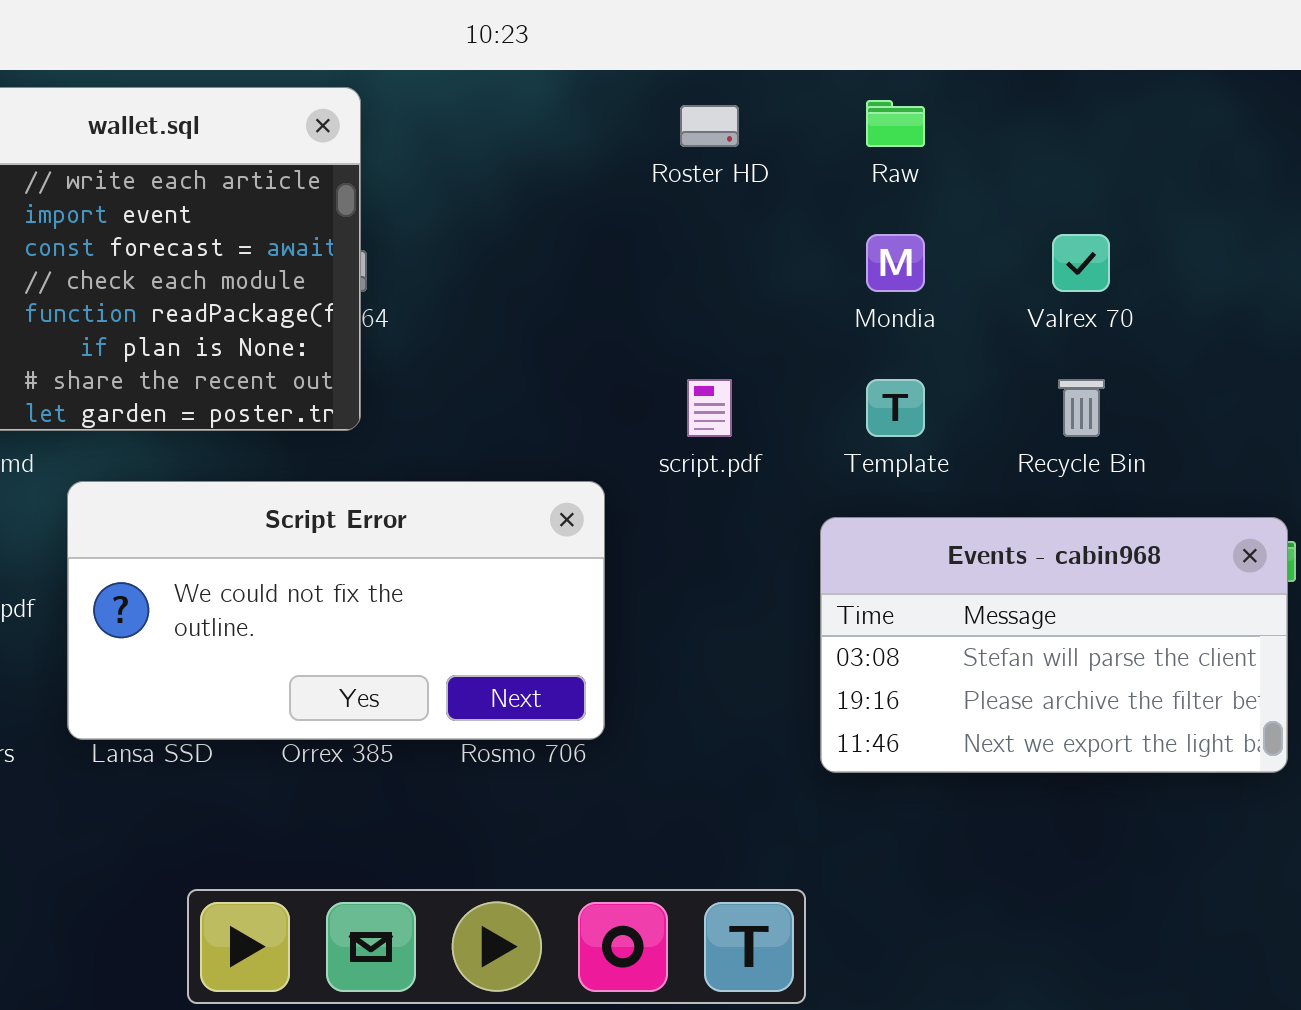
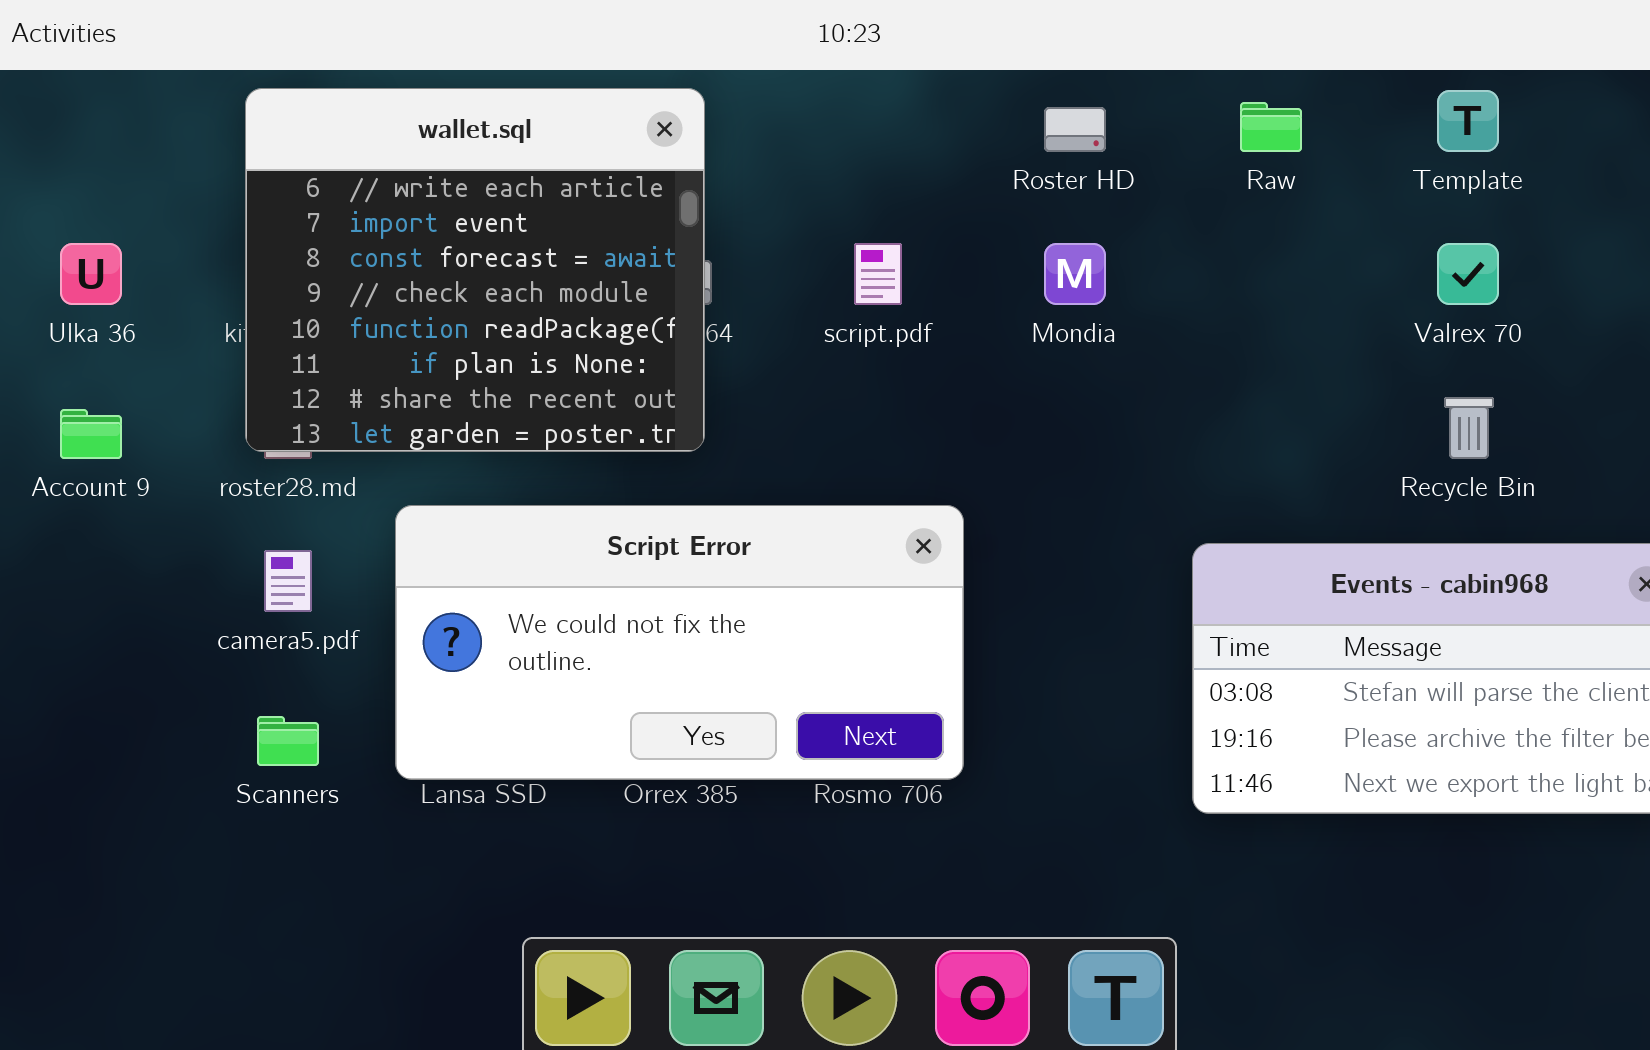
Mondia: [866,234,925,292] -> [1044,243,1106,305], moved
script.pdf: [687,379,732,437] -> [854,243,902,305], moved
Template: [866,379,925,437] -> [1437,90,1499,152], moved

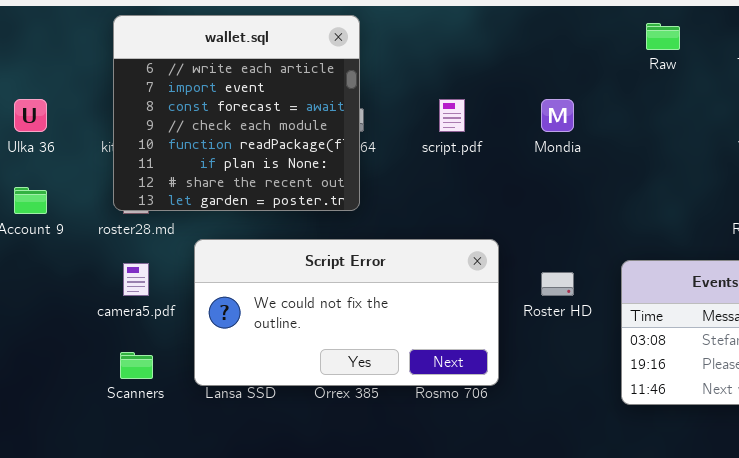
Roster HD: [1044,107,1106,152] -> [541,272,574,296], moved

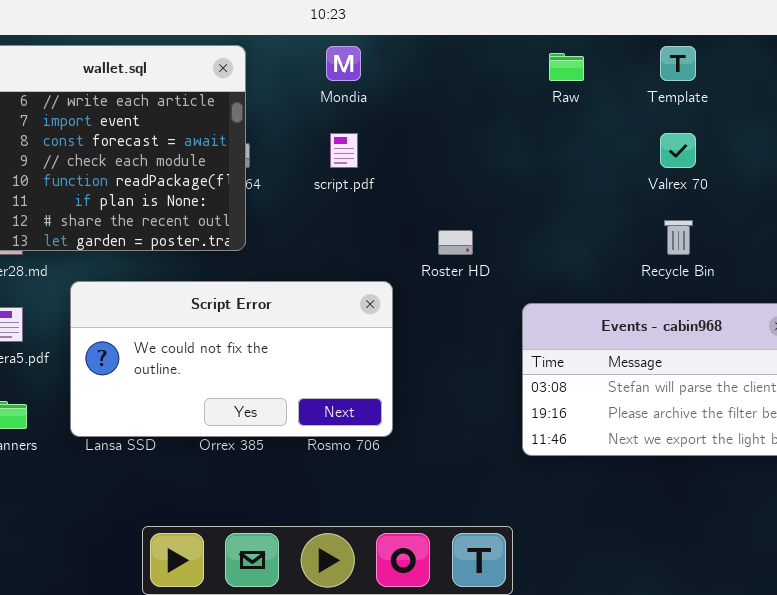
Mondia: [541,99,574,132] -> [326,46,361,81], moved
Roster HD: [541,272,574,296] -> [438,230,473,255], moved

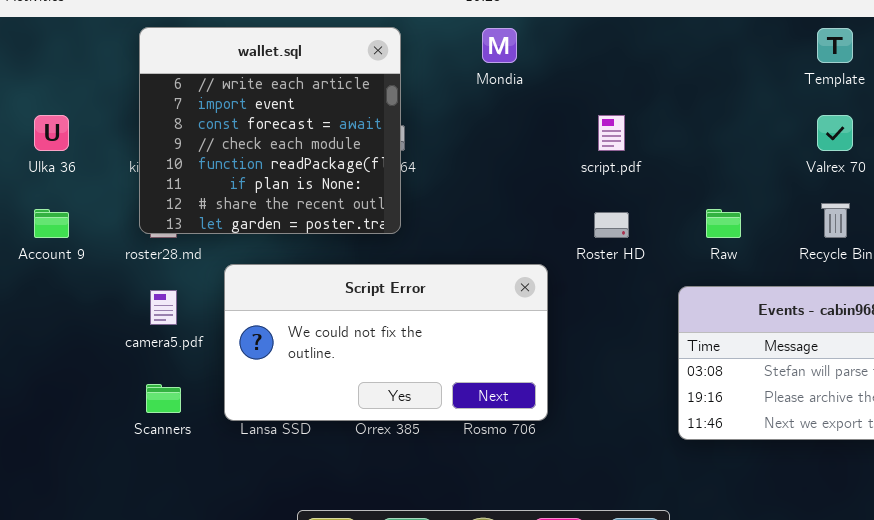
Raw: [549,53,584,81] -> [706,209,741,238], moved
script.pdf: [330,133,358,168] -> [598,115,625,151], moved

